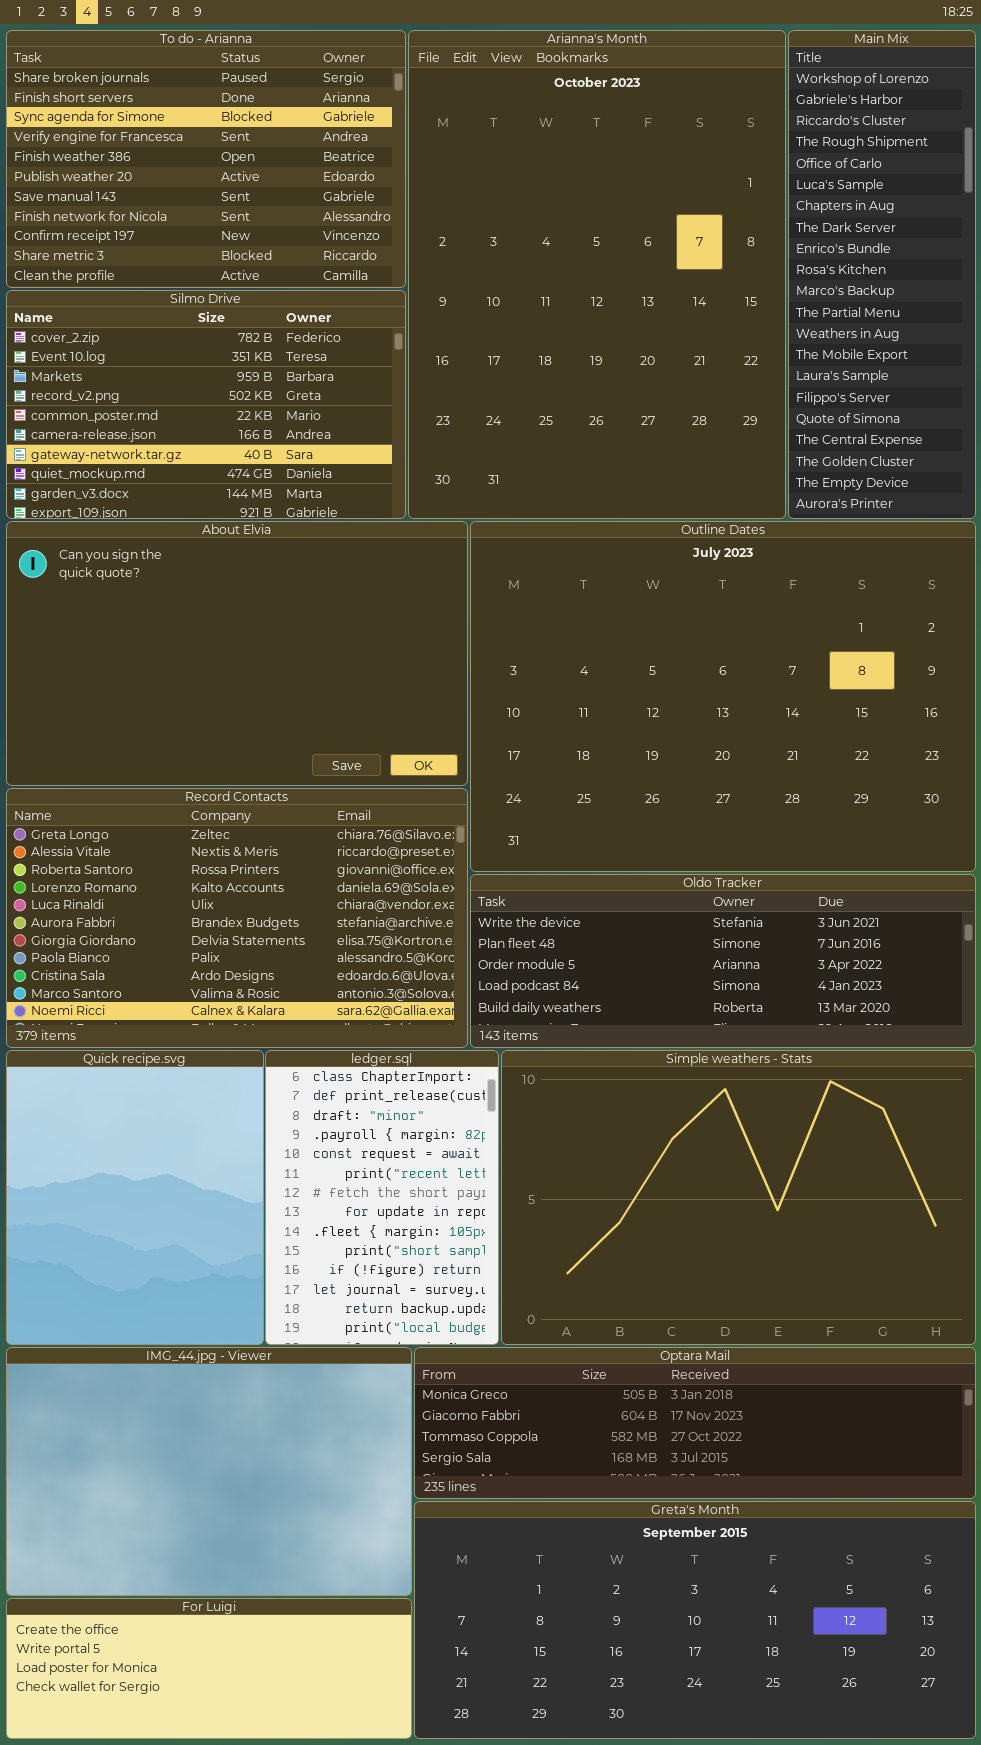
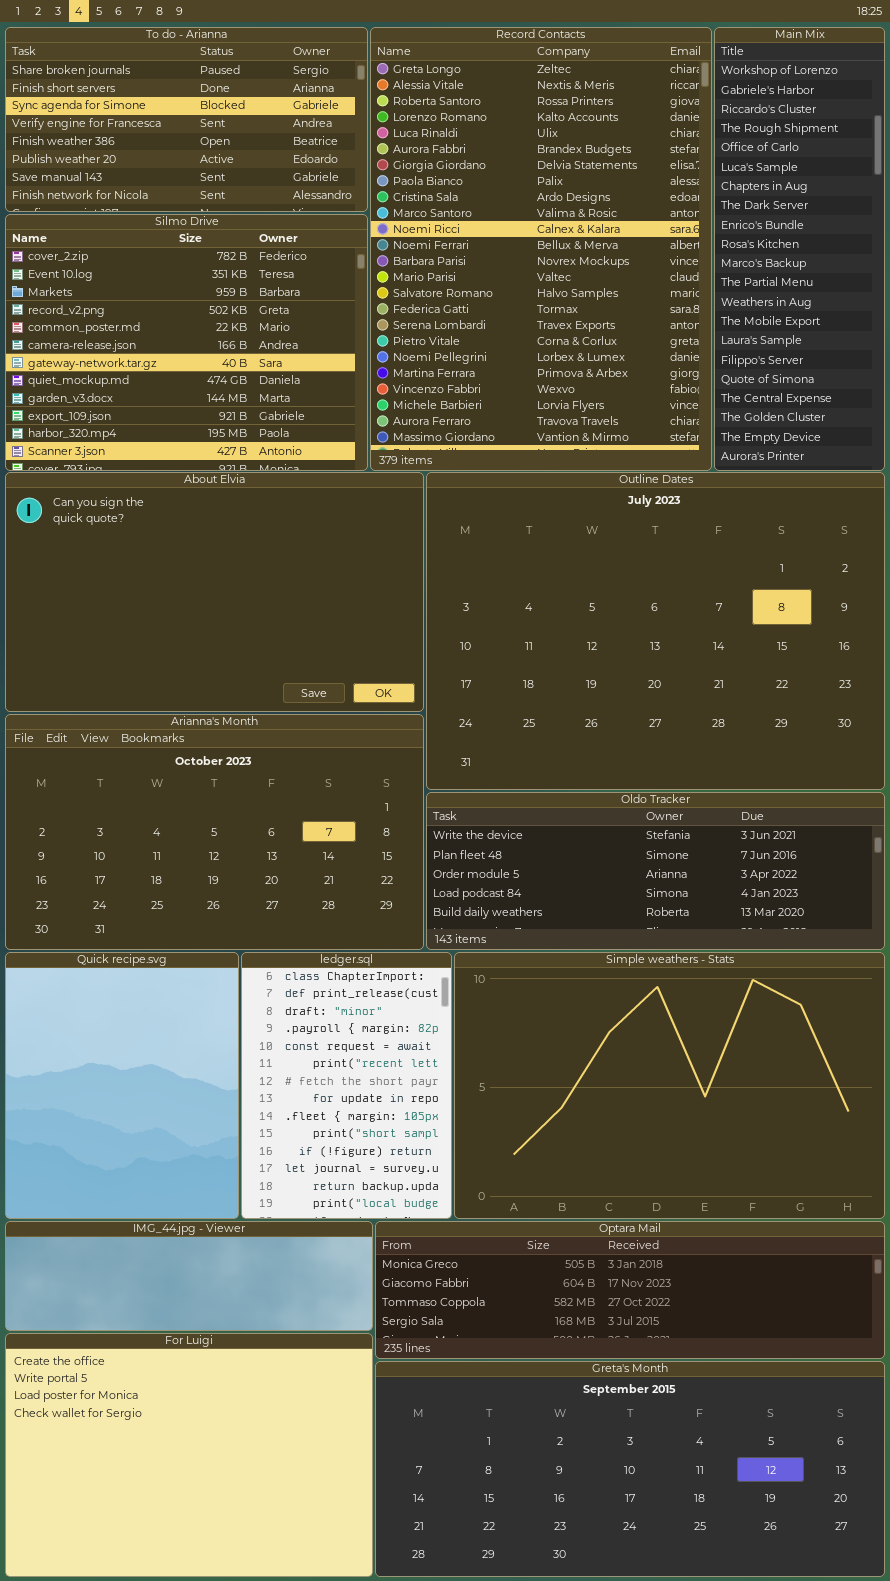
To do - Arianna: [6,30,406,288] -> [5,27,368,212], resized
Arianna's Month: [408,30,786,519] -> [5,714,424,950], moved, resized
Silmo Drive: [6,290,406,519] -> [5,214,368,471], resized
Record Contacts: [6,788,468,1048] -> [370,27,712,471], moved, resized
IMG_44.jpg - Viewer: [6,1347,412,1596] -> [5,1221,373,1331], resized
For Luigi: [6,1598,412,1739] -> [5,1333,373,1577], resized

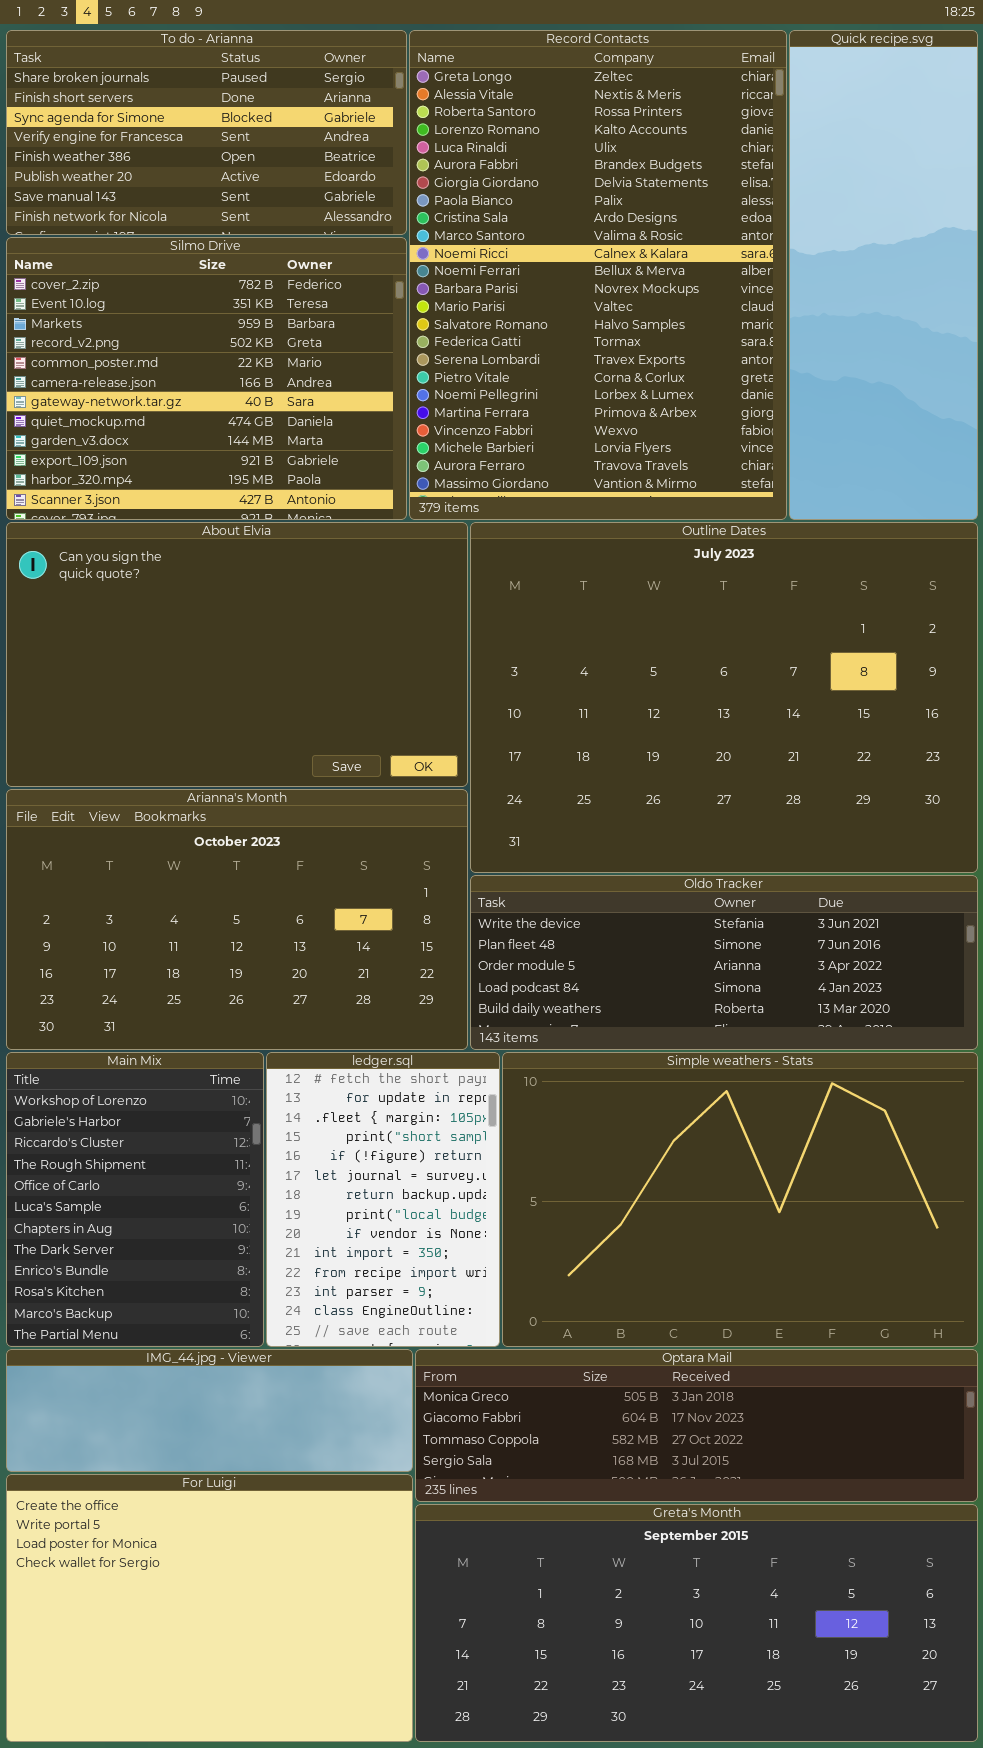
Main Mix: [714,27,885,471] -> [6,1052,264,1347], moved, resized
Quick recipe.svg: [5,952,239,1219] -> [789,30,978,520], moved, resized
ledger.sql: [241,952,452,1219] -> [266,1052,500,1347], scrolled down 6 rows

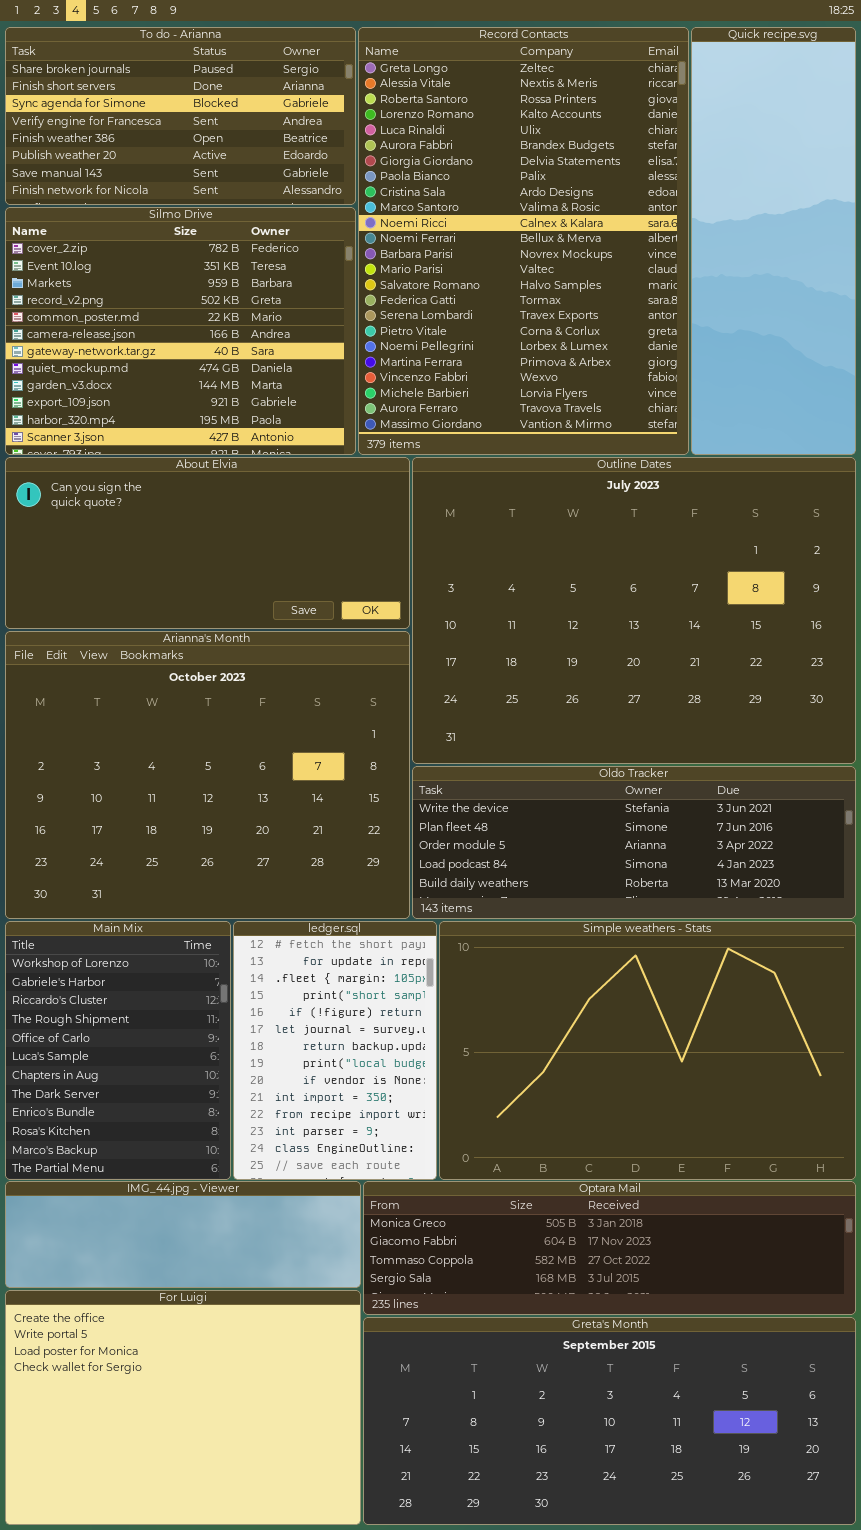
About Elvia: [6,522,468,787] -> [5,457,410,629], resized
Arianna's Month: [6,789,468,1050] -> [5,631,410,919], resized

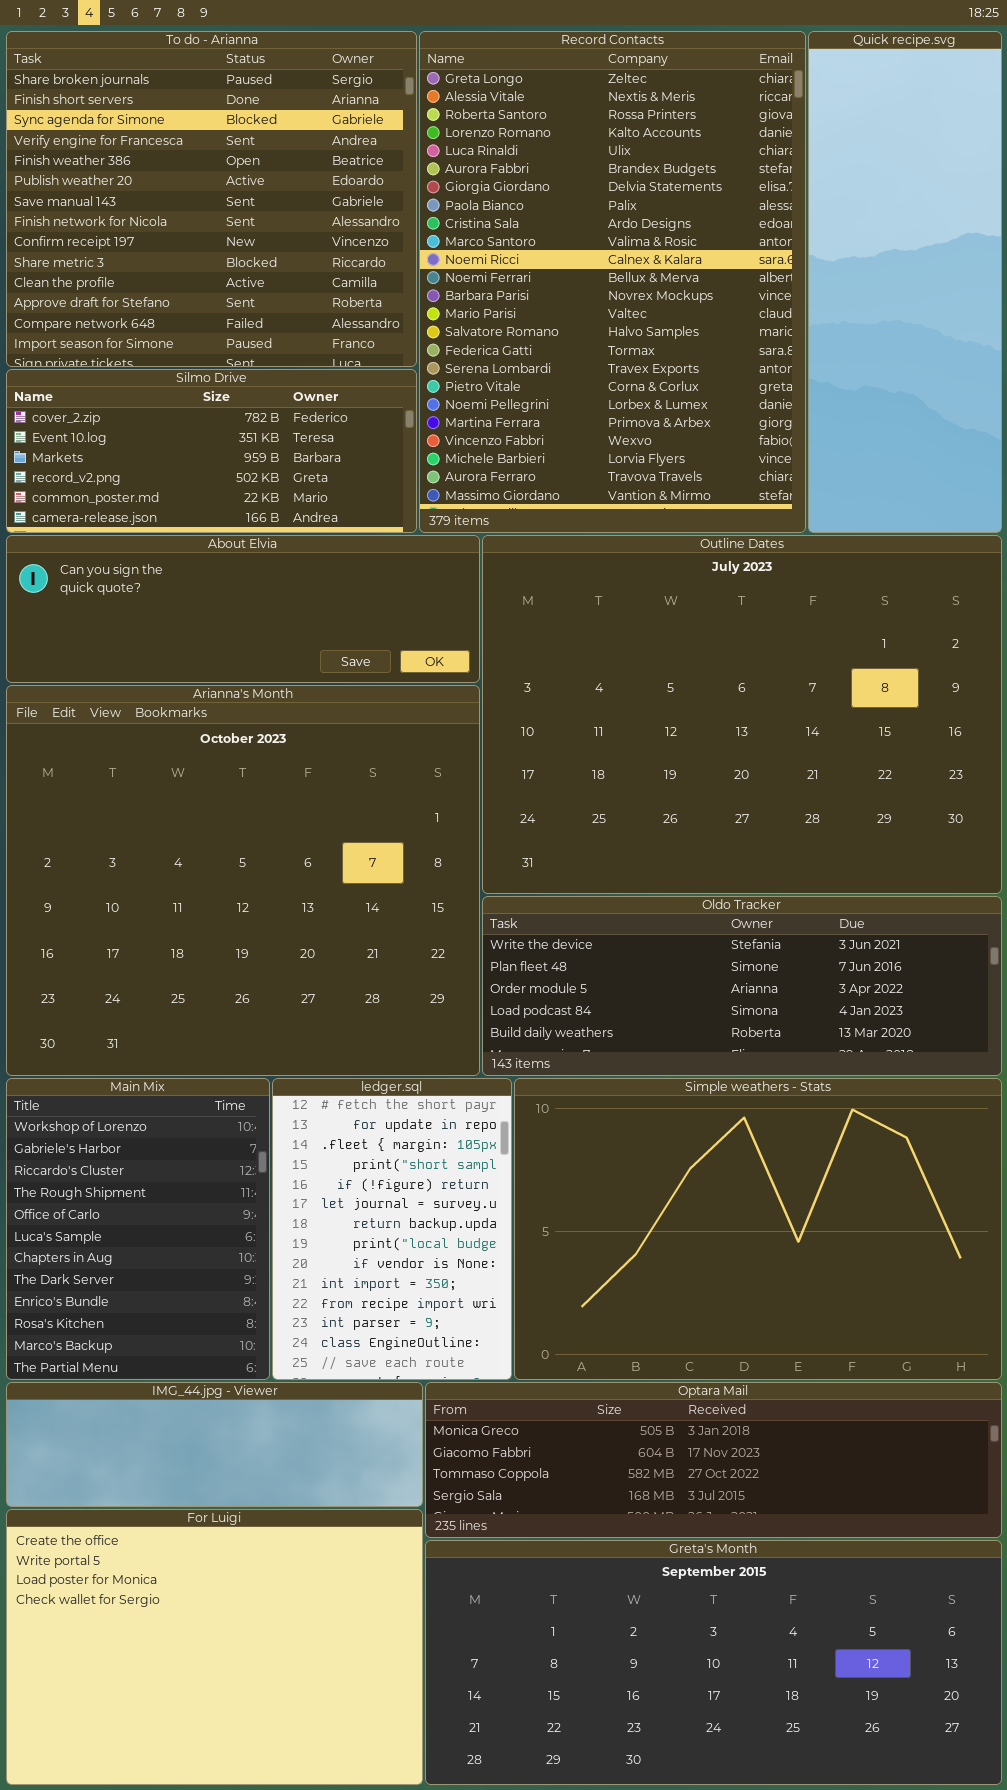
To do - Arianna: [5,27,356,205] -> [6,31,417,367], resized
Silmo Drive: [5,207,356,455] -> [6,369,417,533], resized
About Elvia: [5,457,410,629] -> [6,535,480,683], resized
Arianna's Month: [5,631,410,919] -> [6,685,480,1076], resized

